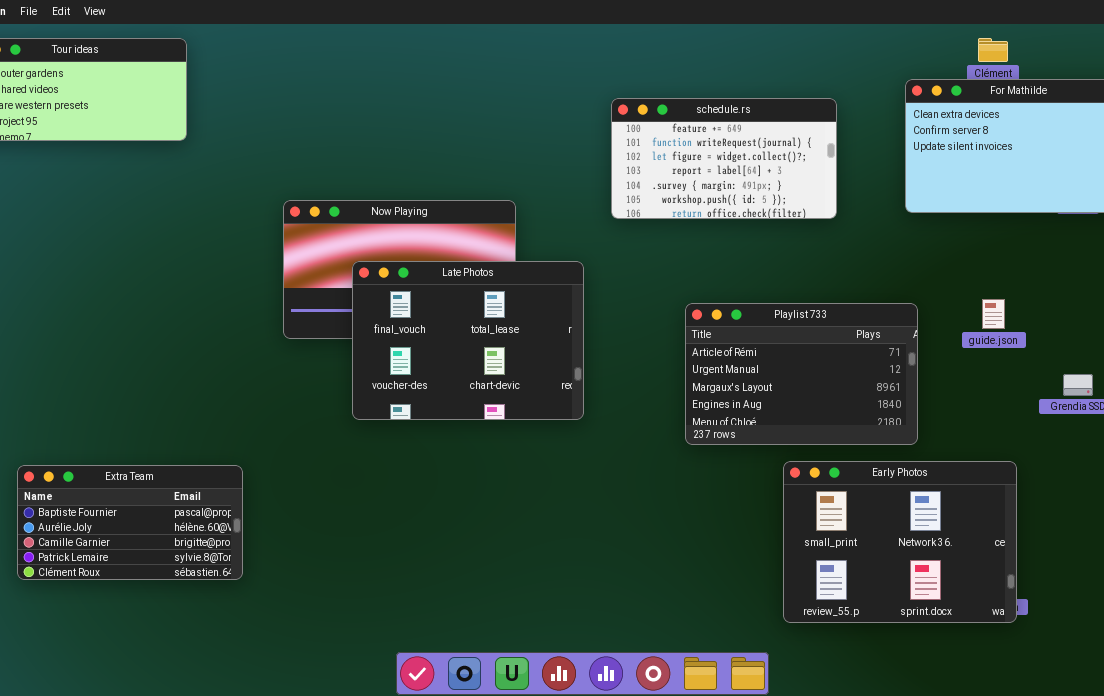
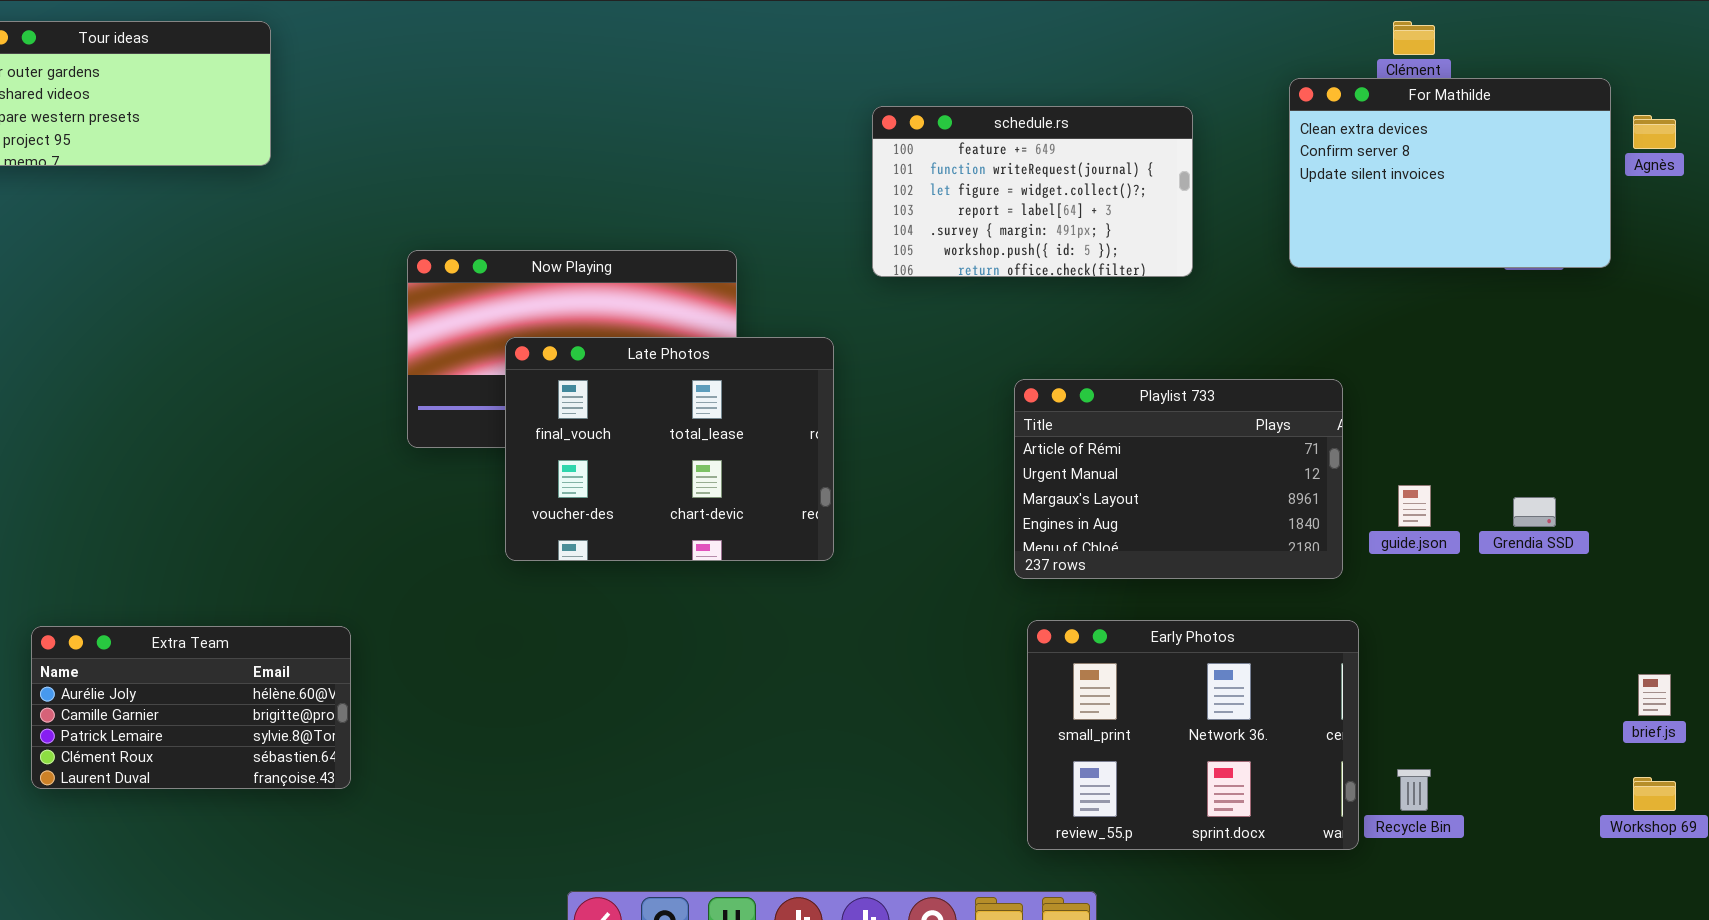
guide.json: [982,299,1005,329] -> [1398,485,1431,527], moved
Playlist 733: [685,303,918,445] -> [1014,379,1343,579], moved
Early Photos: [783,461,1017,623] -> [1027,620,1359,850], moved
Extra Team: [17,465,243,580] -> [31,626,351,789], scrolled down 1 row

